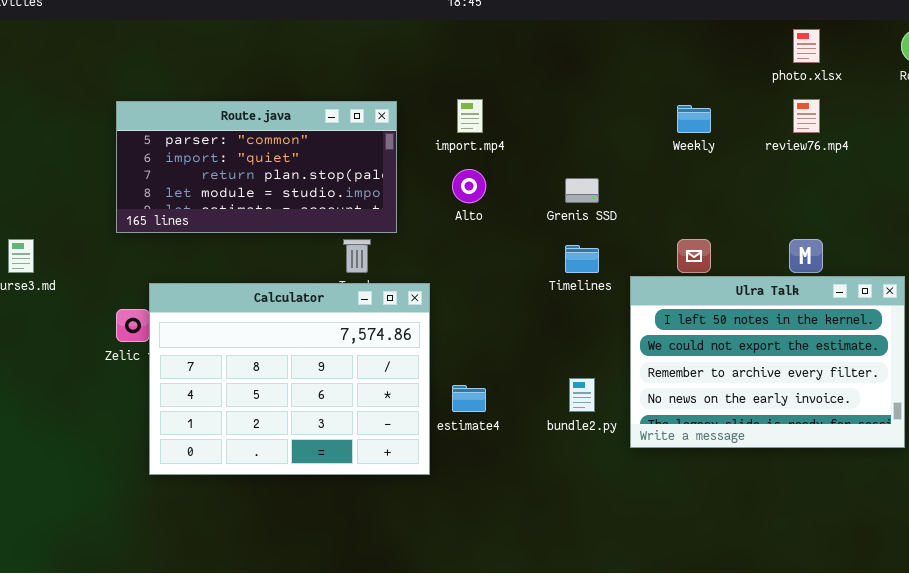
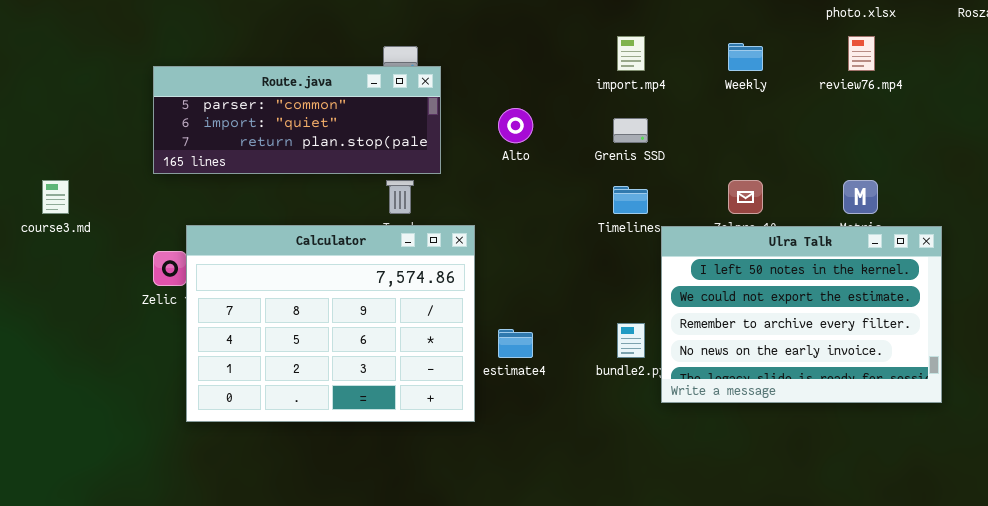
import.mp4: [457,99,483,133] -> [617,36,645,71], moved
Route.java: [116,101,397,233] -> [153,66,441,174], resized
Ulra Talk: [630,276,905,448] -> [661,226,942,403], moved

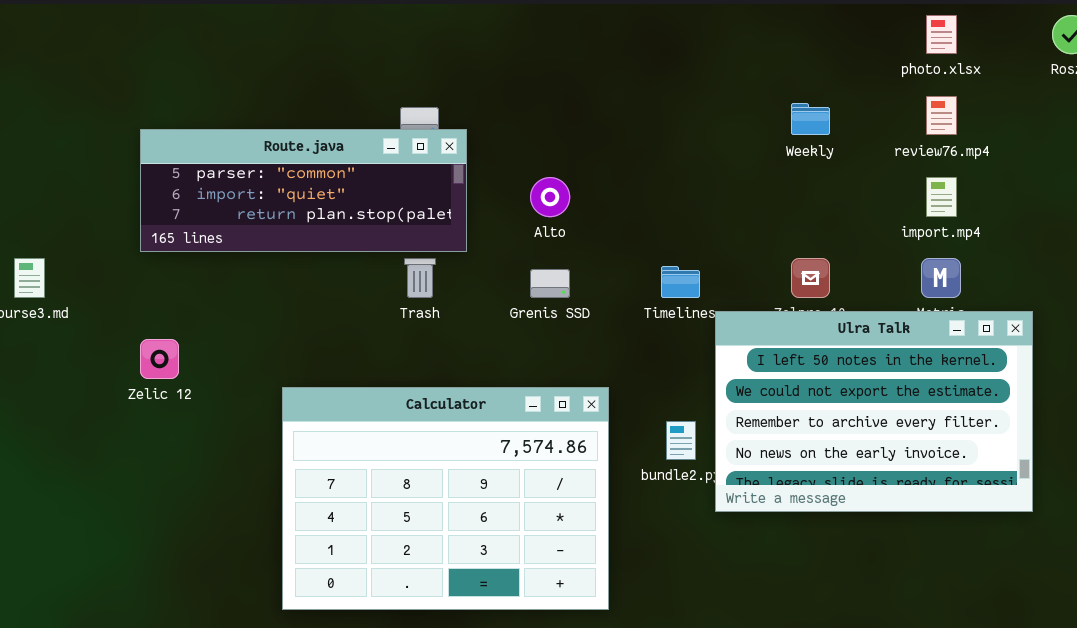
import.mp4: [617,36,645,71] -> [926,177,957,217], moved
Grenis SSD: [613,118,648,143] -> [530,269,570,298], moved
Calculator: [186,225,475,422] -> [282,387,609,610], moved

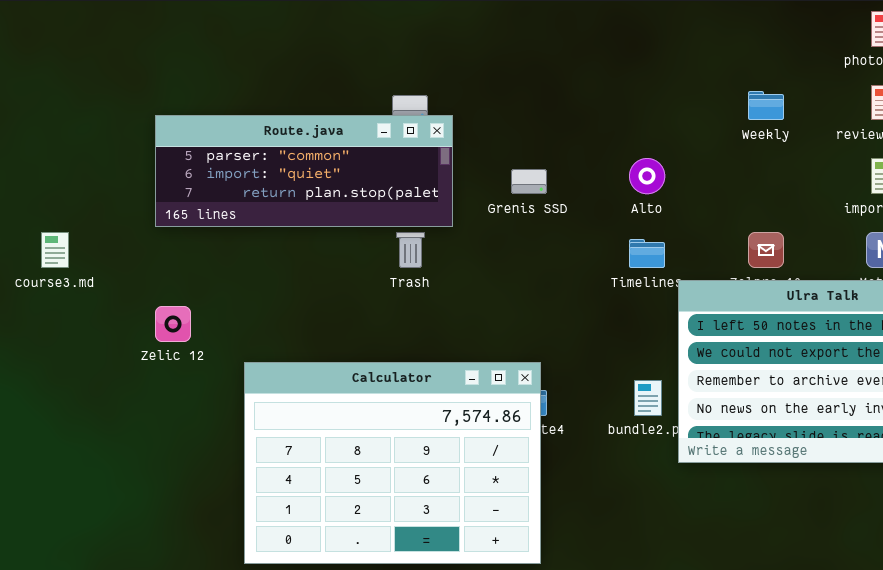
Alto: [530,177,570,217] -> [629,158,665,194], moved
Grenis SSD: [530,269,570,298] -> [511,169,547,194], moved
Calculator: [282,387,609,610] -> [244,362,541,564], moved

